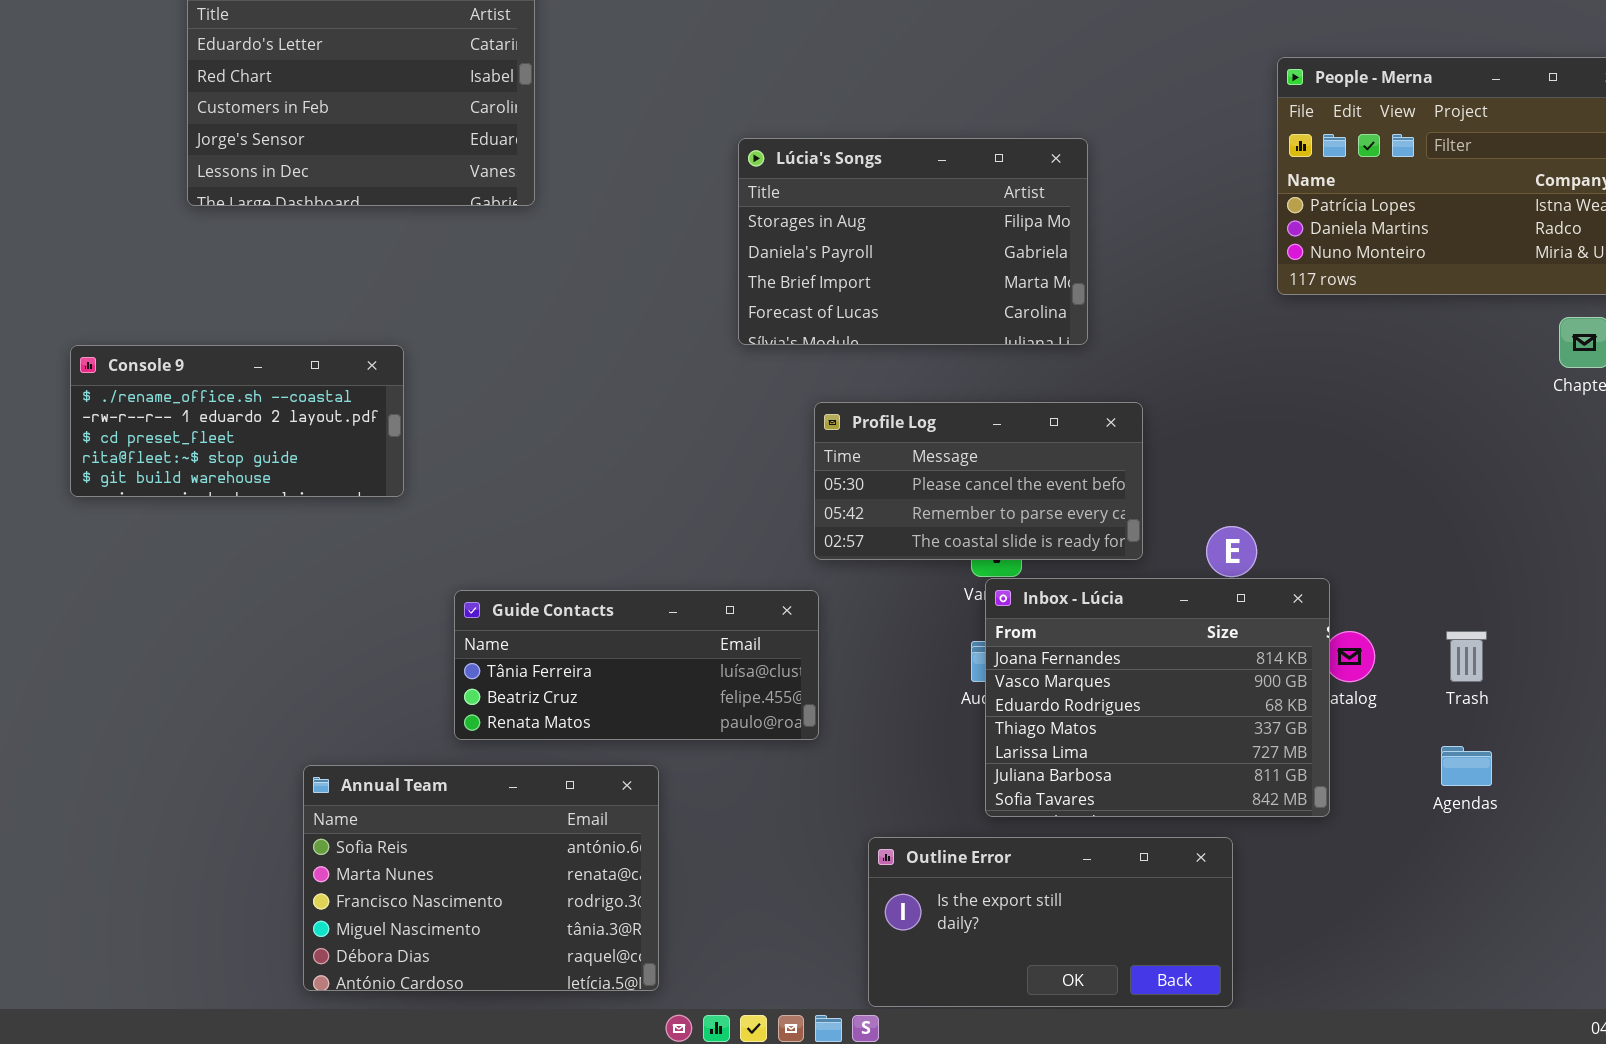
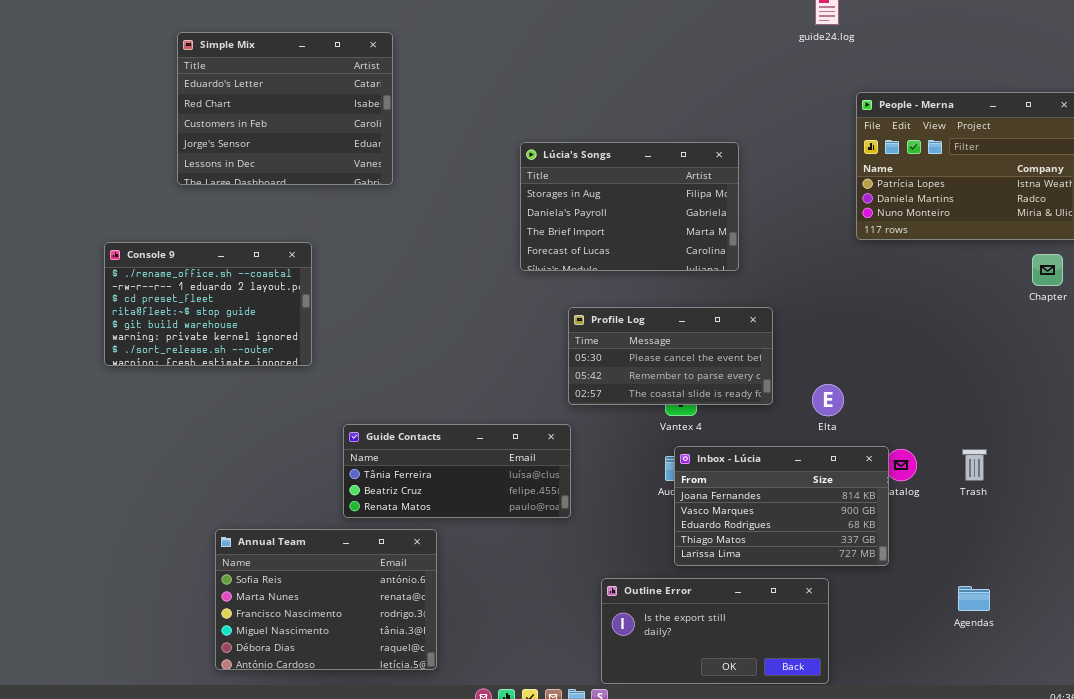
Console 9: [70,345,404,497] -> [104,242,312,366], resized
Inbox - Lúcia: [985,578,1330,817] -> [674,446,889,566], resized
Agendas: [1441,746,1492,786] -> [958,586,990,611], moved
Annual Team: [303,765,659,991] -> [215,529,437,670], moved

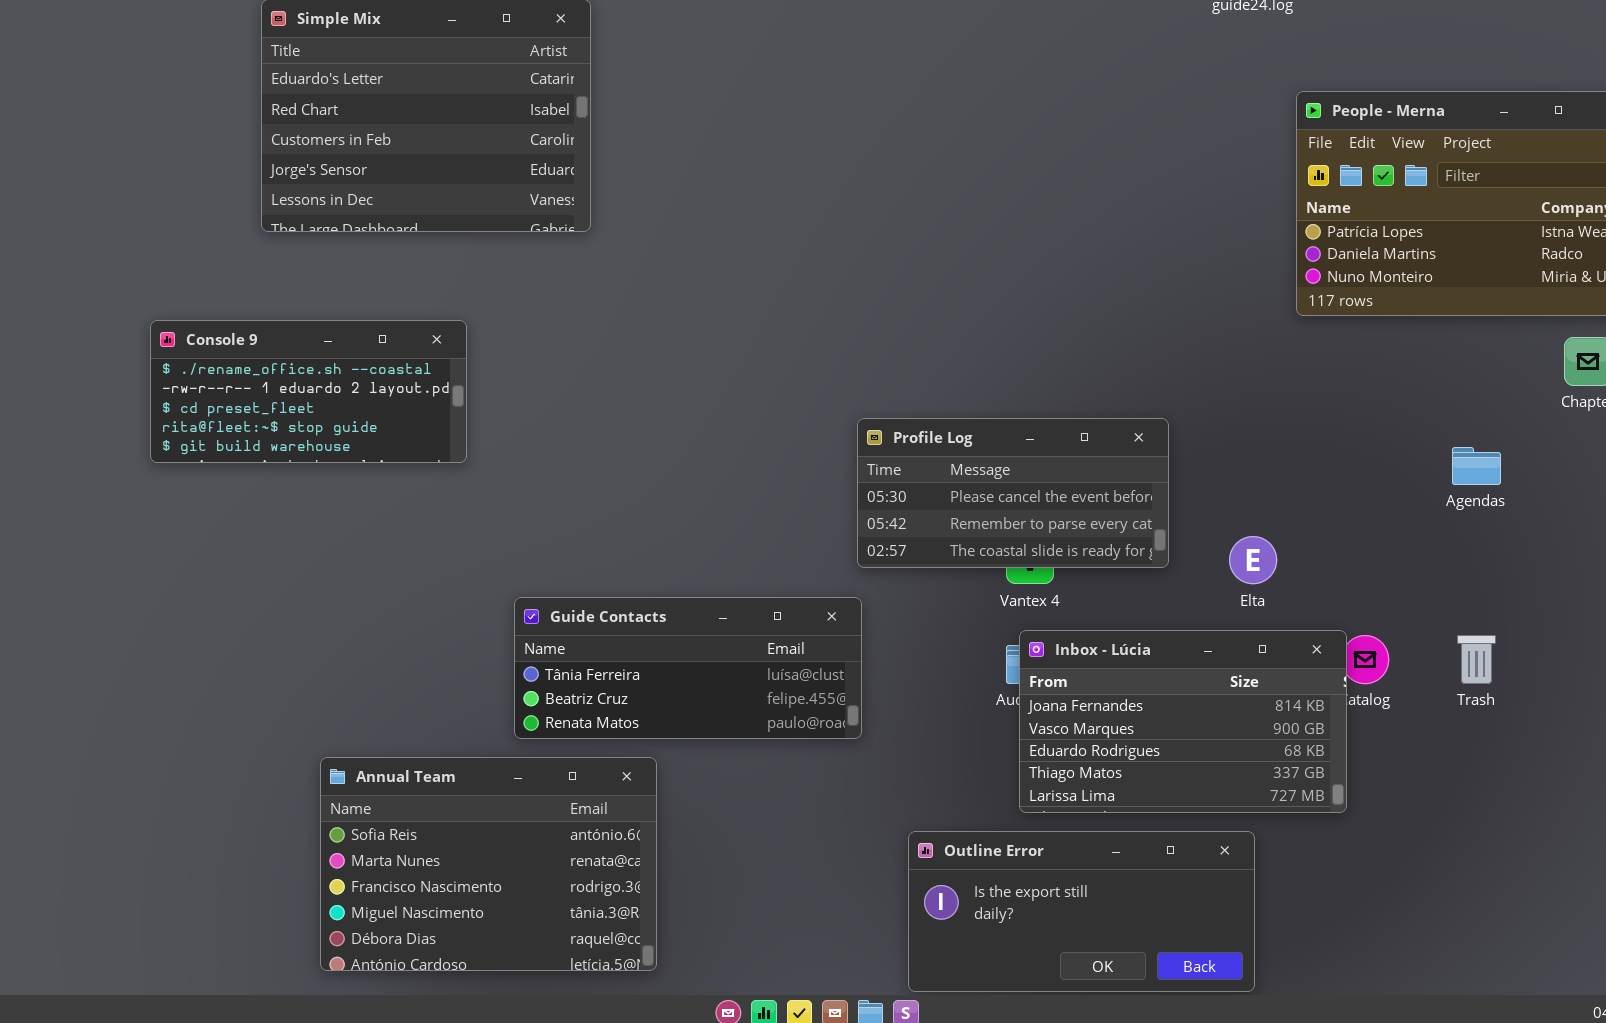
Lúcia's Songs: [520,142,739,271] -> none, closed
Console 9: [104,242,312,366] -> [150,320,467,463], resized
Agendas: [958,586,990,611] -> [1452,447,1501,485], moved

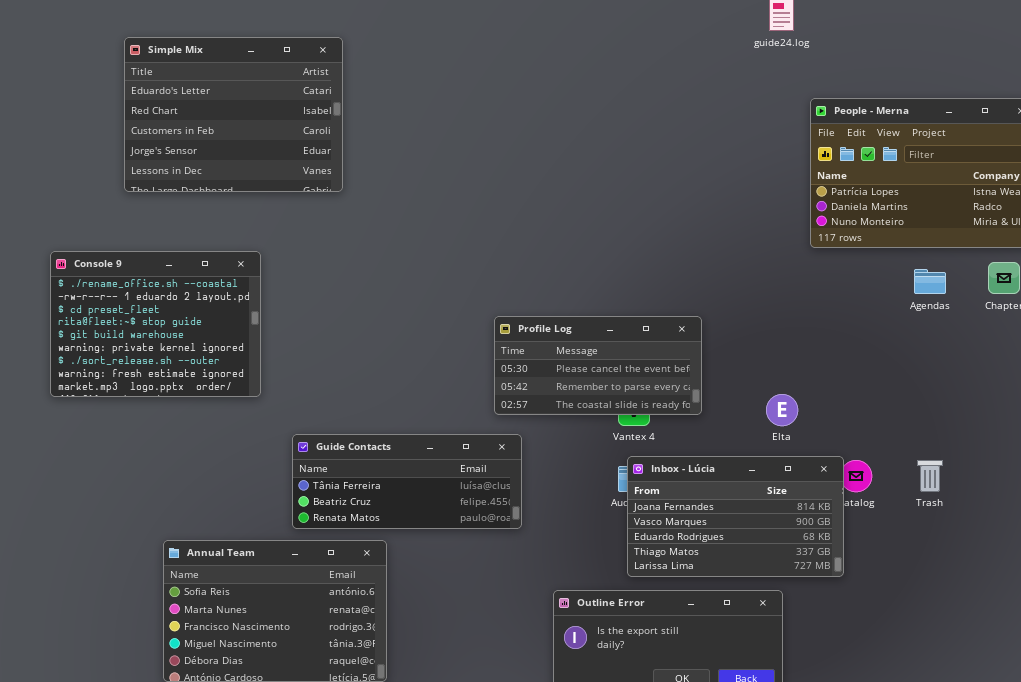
Console 9: [150,320,467,463] -> [50,251,261,397], resized
Profile Log: [857,418,1169,568] -> [494,316,702,415], moved
Agendas: [1452,447,1501,485] -> [914,269,946,294], moved

